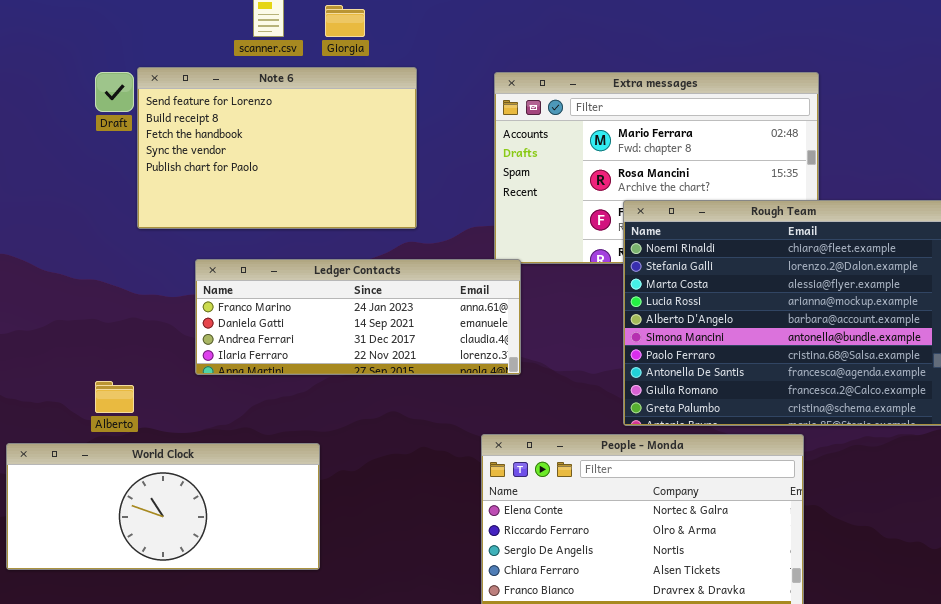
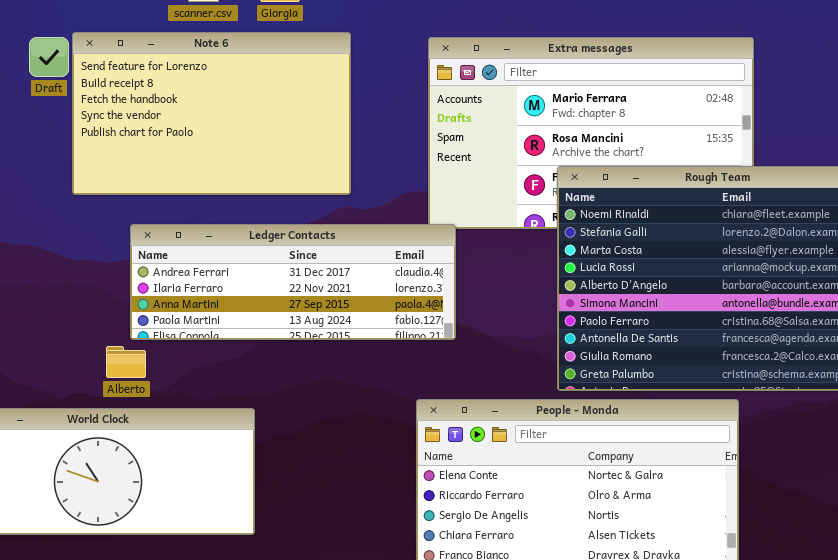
Ledger Contacts: [195,259,521,375] -> [130,224,456,340], scrolled down 2 rows
Alberto: [95,381,134,413] -> [106,346,146,378], moved

